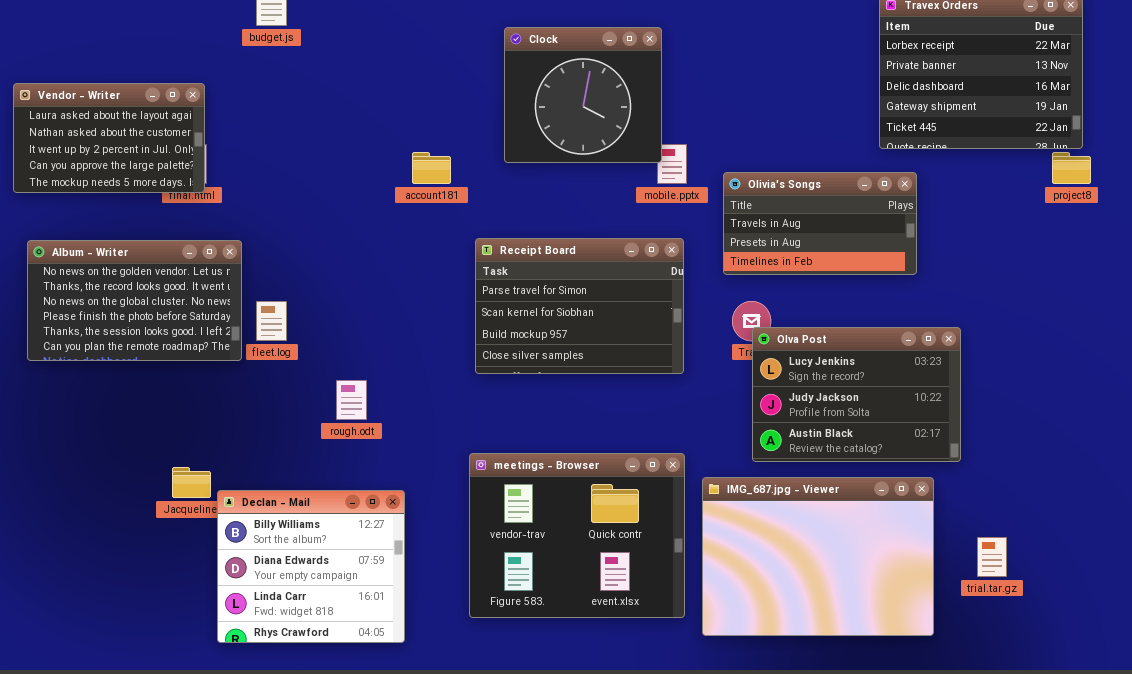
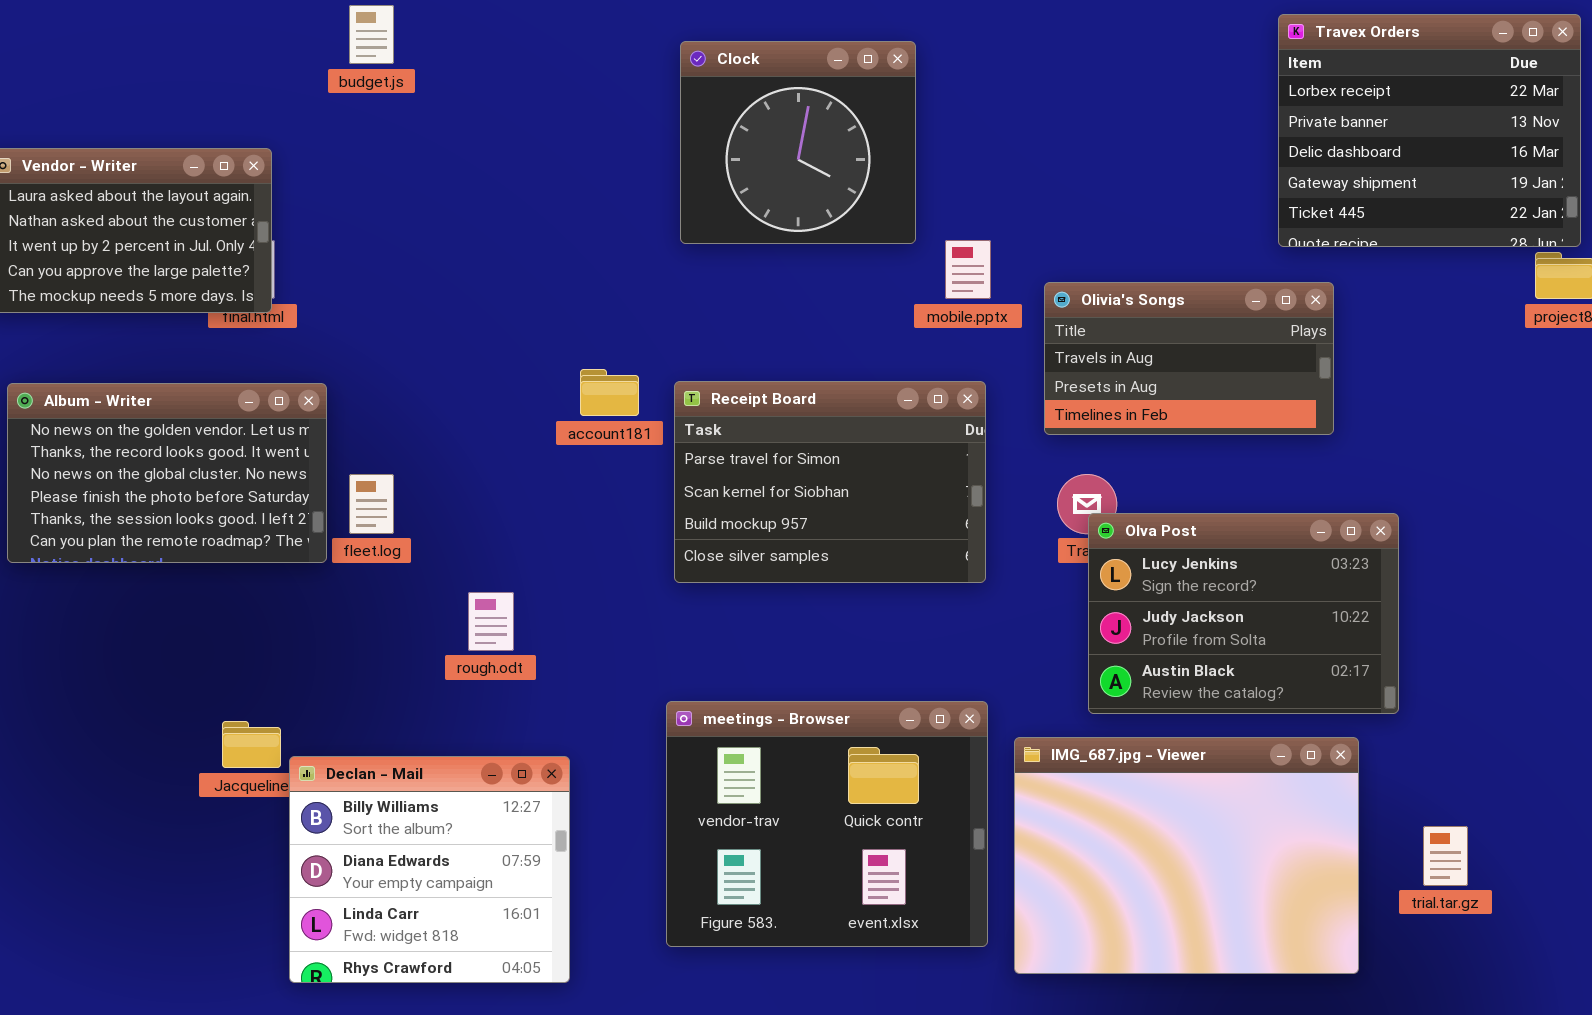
Clock: [504,27,662,163] -> [680,41,916,244], moved
account181: [412,152,451,184] -> [580,369,639,416], moved

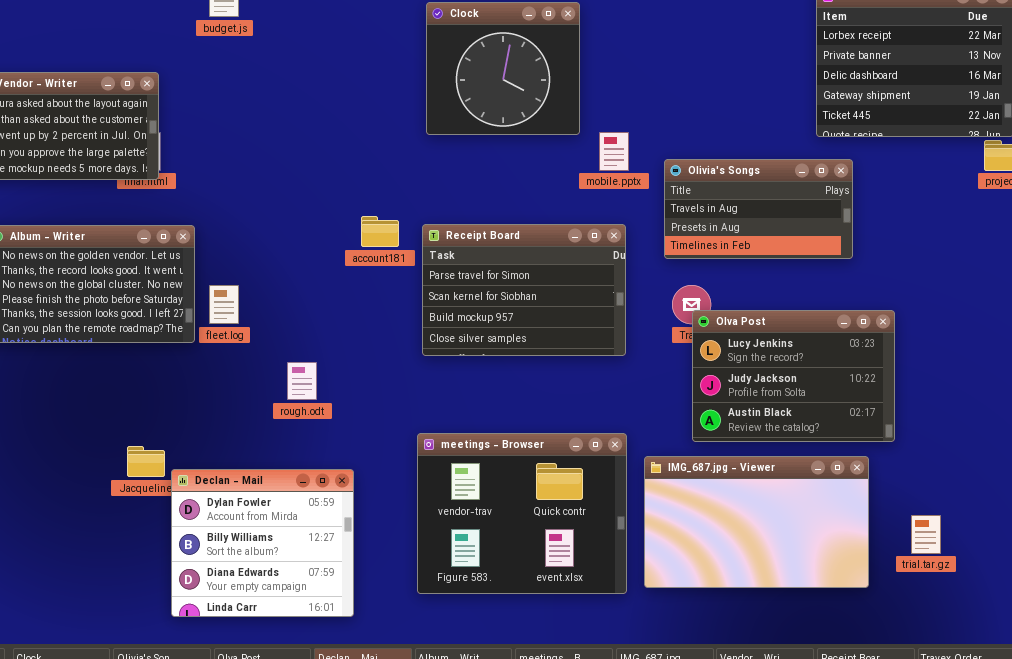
IMG_687.jpg - Viewer: [1014,737,1359,974] -> [644,456,869,588], resized
Declan - Mail: [289,756,570,983] -> [171,469,354,617], scrolled up 1 row

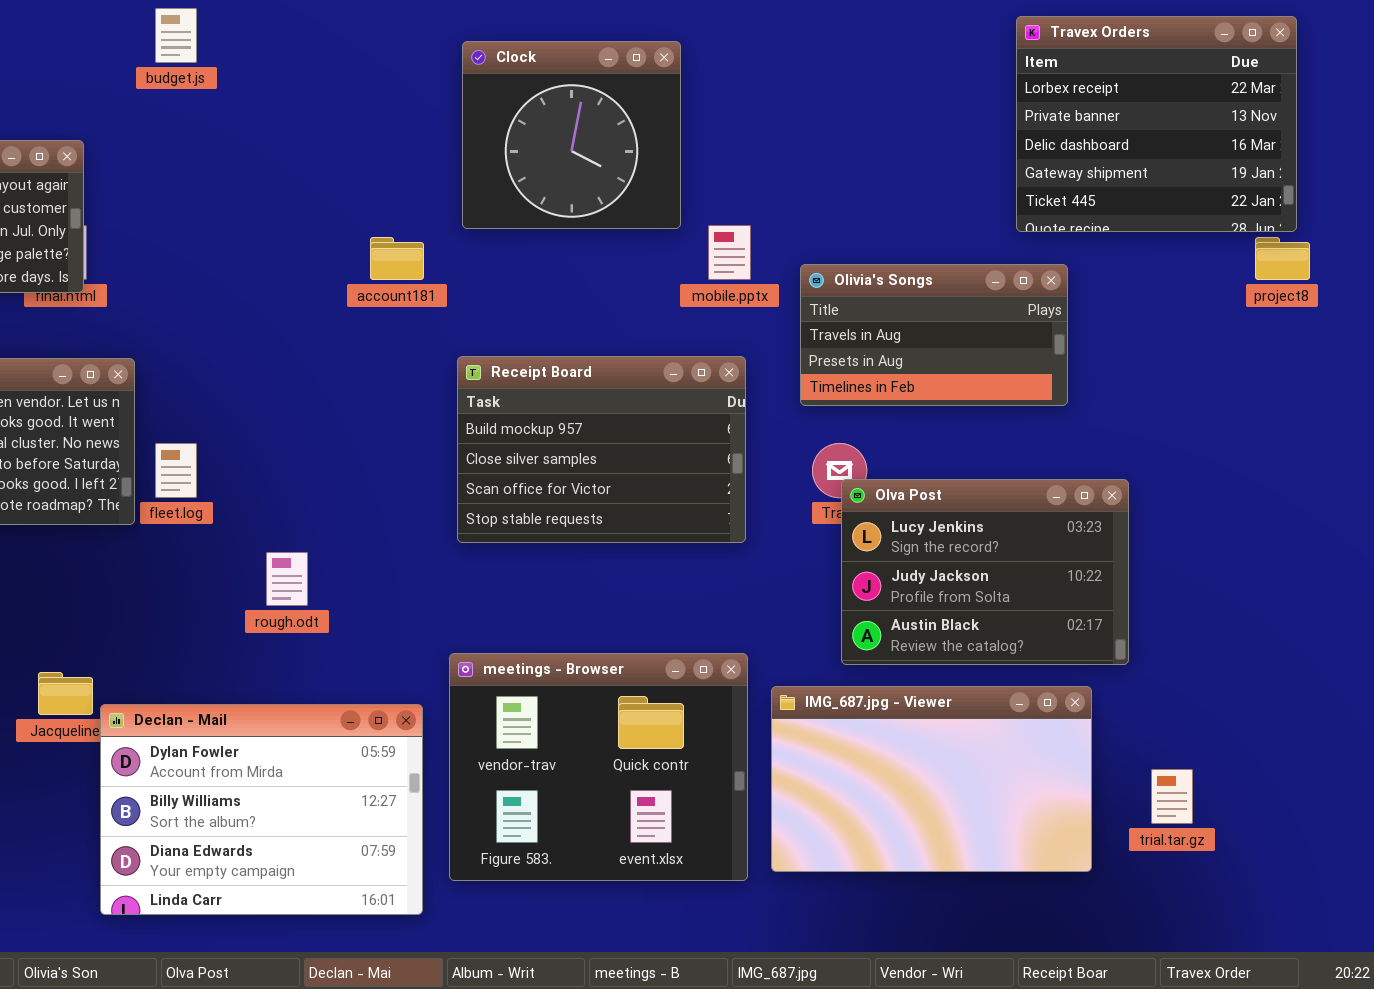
account181: [361,216,399,247] -> [370,237,424,280], moved
Receipt Board: [422,224,626,356] -> [457,356,746,543], scrolled down 2 rows
Declan - Mail: [171,469,354,617] -> [100,704,423,915], resized

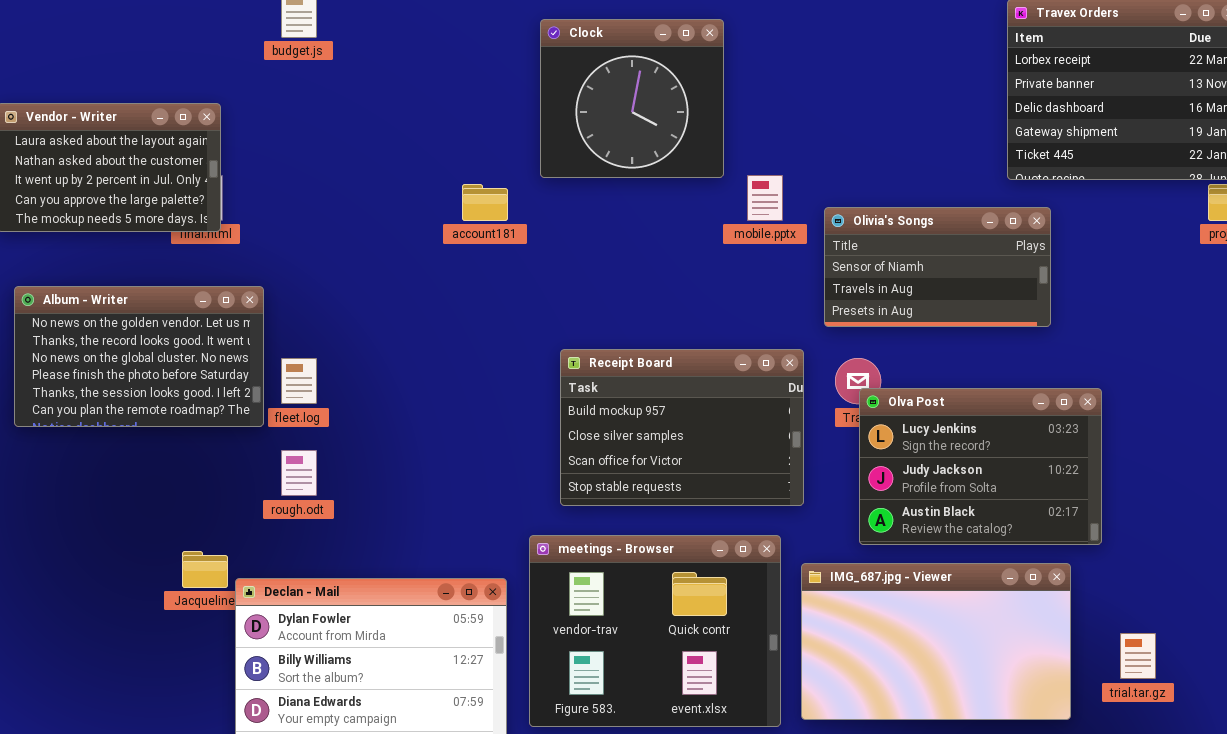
Olivia's Songs: [800,264,1068,406] -> [824,207,1051,327], scrolled up 1 row
Receipt Board: [457,356,746,543] -> [560,349,804,506], moved
rough.odt: [266,552,308,606] -> [281,450,317,496], moved

